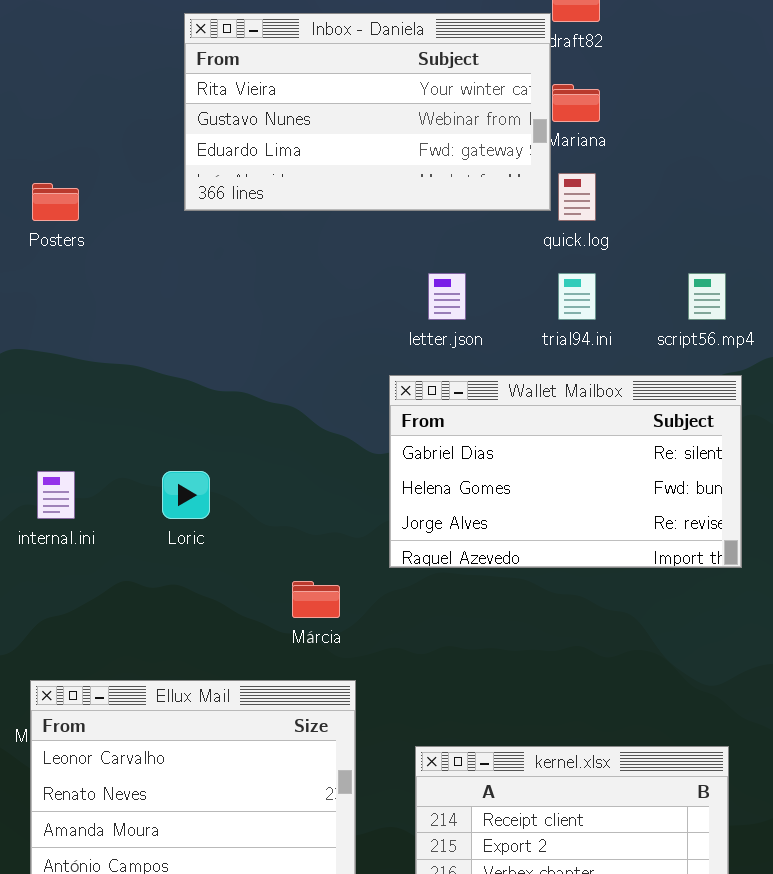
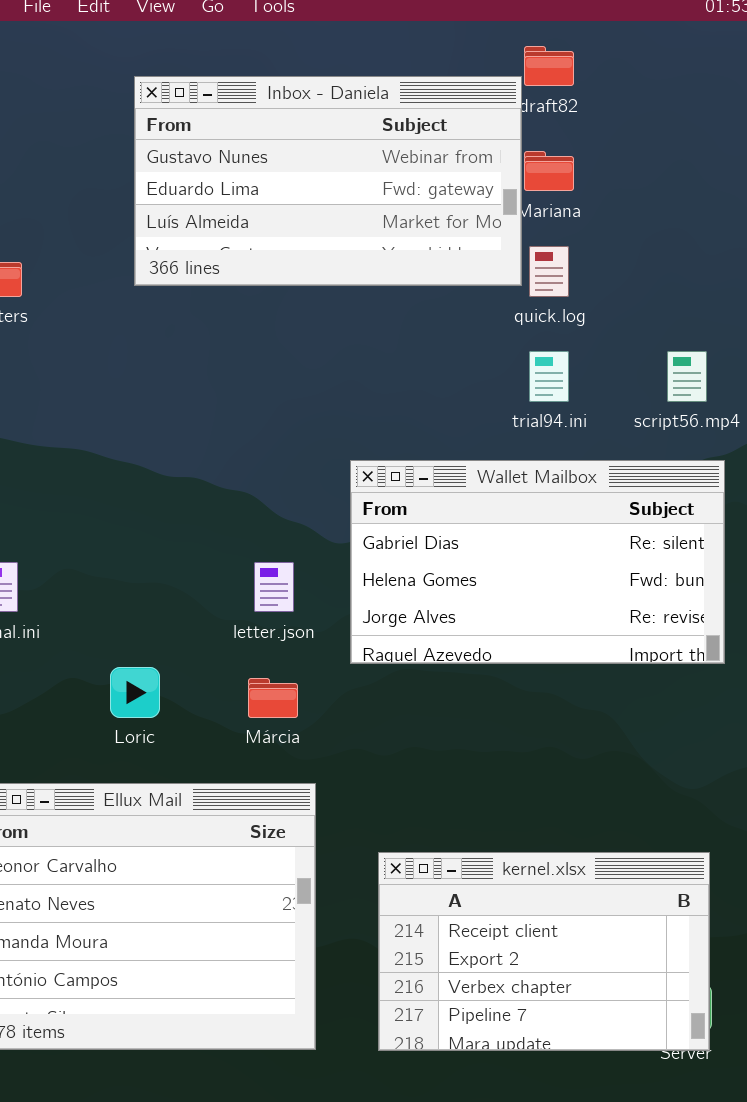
Inbox - Daniela: [184,13,551,211] -> [134,76,522,286], scrolled down 1 row
letter.json: [428,273,466,320] -> [254,562,294,612], moved
Loric: [162,471,210,519] -> [110,667,160,718], moved

